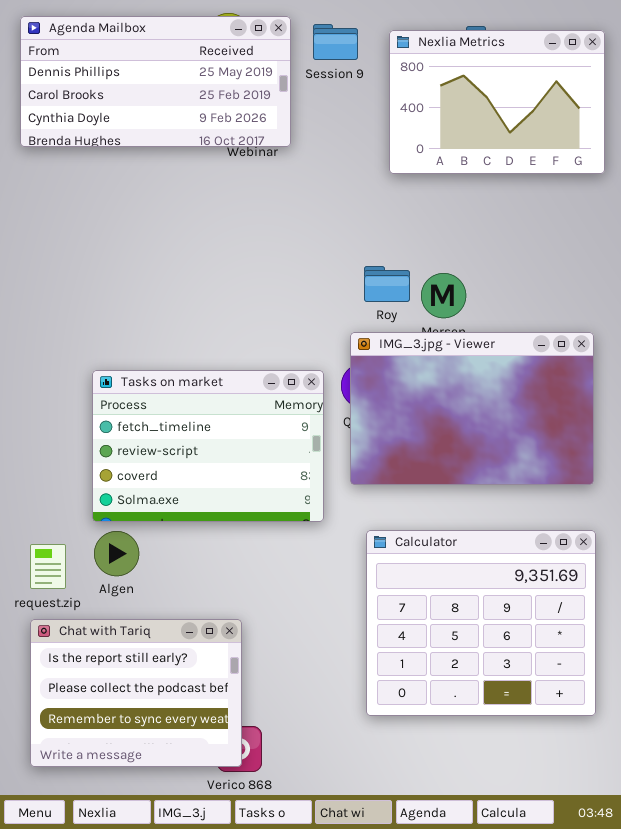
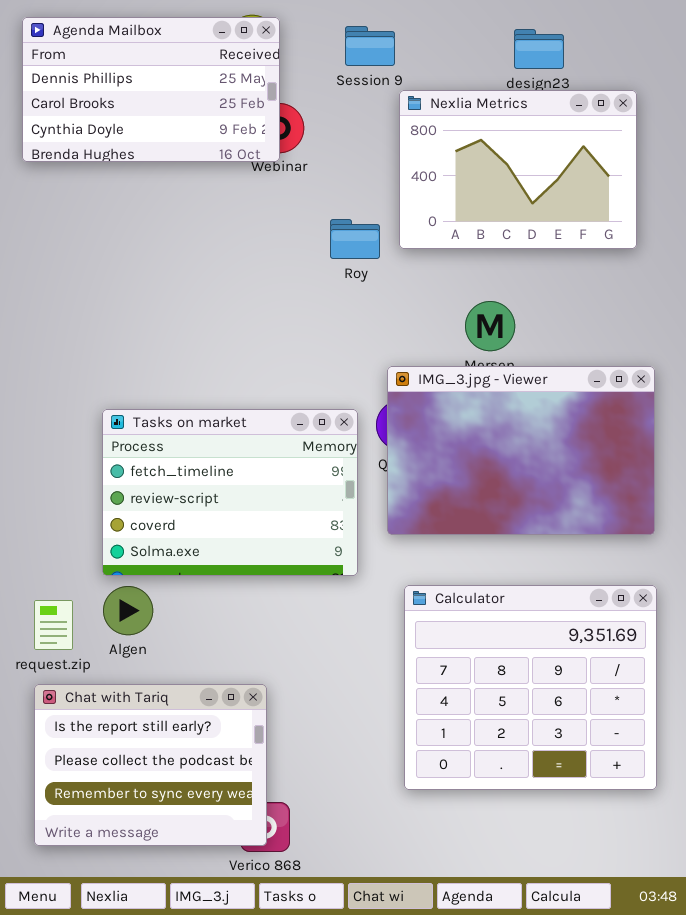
Agenda Mailbox: [20,16,291,147] -> [22,17,280,162], resized
Nexlia Metrics: [389,30,605,174] -> [399,90,637,249], moved
Roy: [364,266,410,302] -> [330,219,380,259], moved

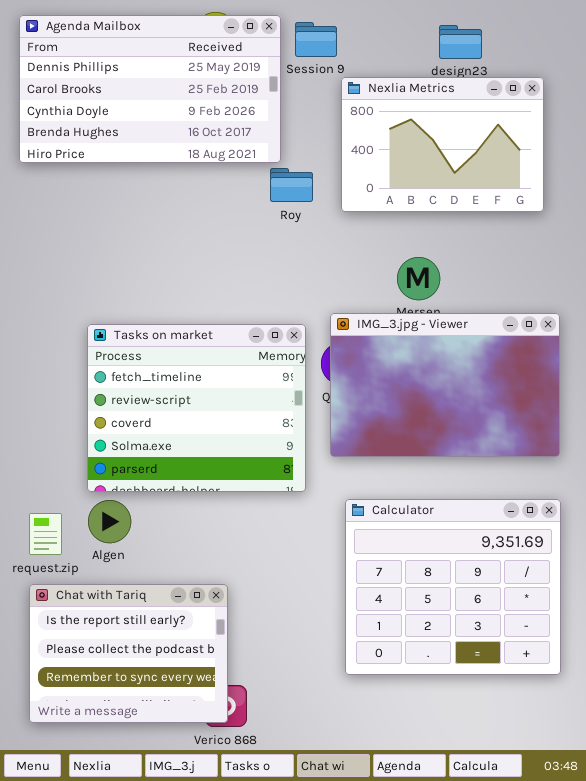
Agenda Mailbox: [22,17,280,162] -> [19,15,281,163], resized
Roy: [330,219,380,259] -> [270,168,313,202], moved
Tasks on market: [102,409,358,576] -> [87,324,306,492], resized

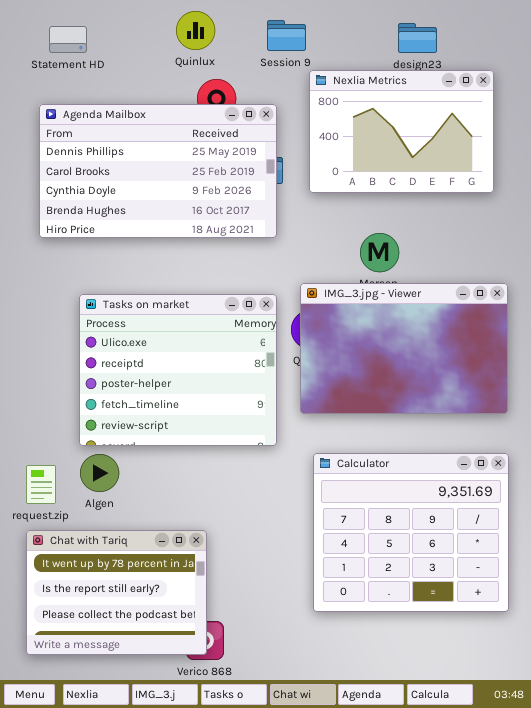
Agenda Mailbox: [19,15,281,163] -> [39,104,277,238], moved
Tasks on market: [87,324,306,492] -> [79,294,277,446], scrolled up 3 rows
Chat with Tariq: [29,584,228,723] -> [26,530,207,655], scrolled up 1 row

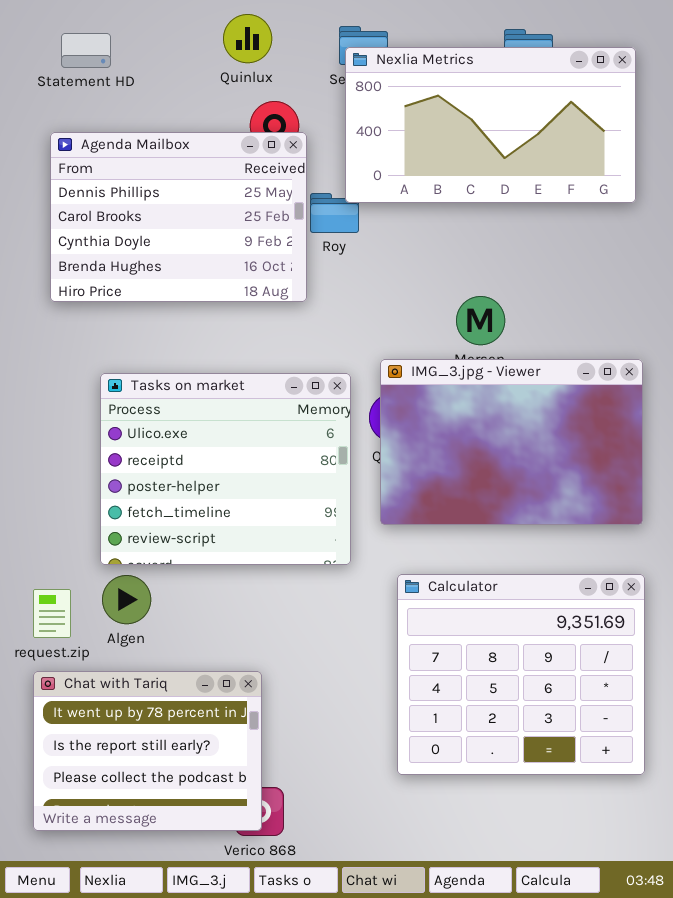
Nexlia Metrics: [309,70,494,193] -> [345,47,636,203], moved, resized
Agenda Mailbox: [39,104,277,238] -> [50,132,307,302], resized

